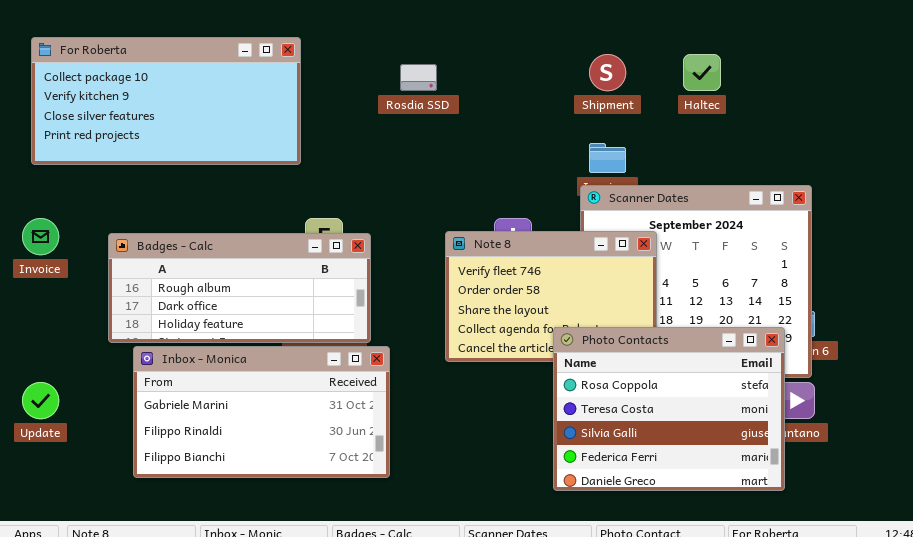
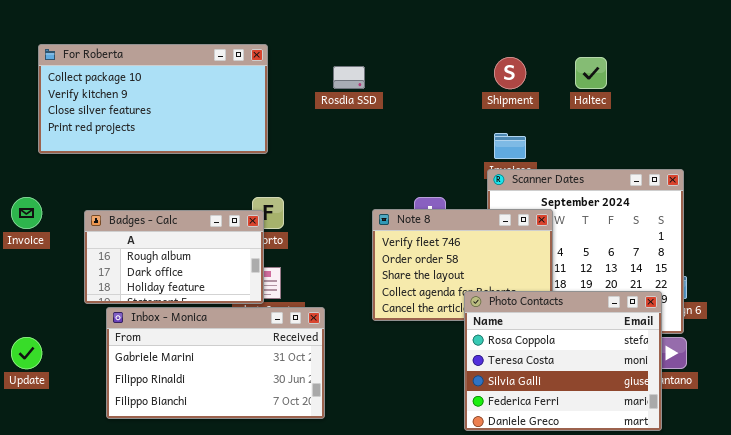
For Roberta: [31,37,301,165] -> [38,44,268,154], moved
Badges - Calc: [108,233,371,343] -> [84,210,264,304], resized

